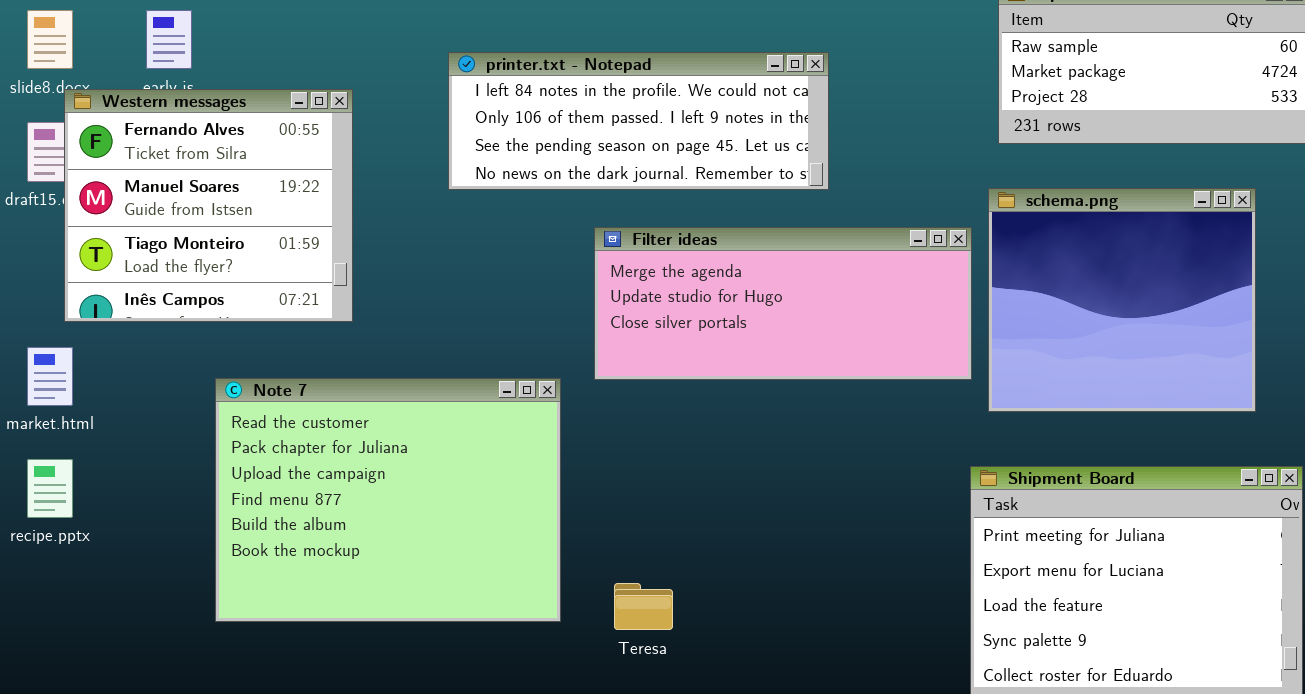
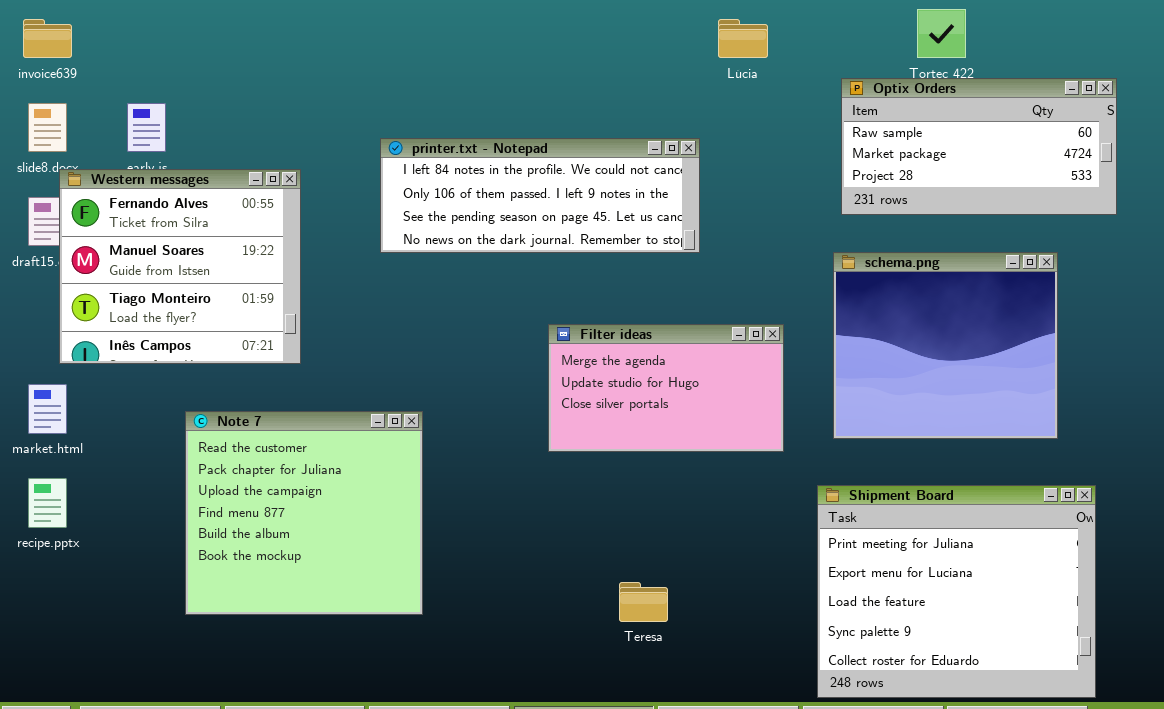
Filter ideas: [594,227,972,380] -> [548,324,784,452], moved, resized
Note 7: [215,378,561,622] -> [185,411,423,615], resized
Teresa: [614,583,673,630] -> [619,582,668,622], moved

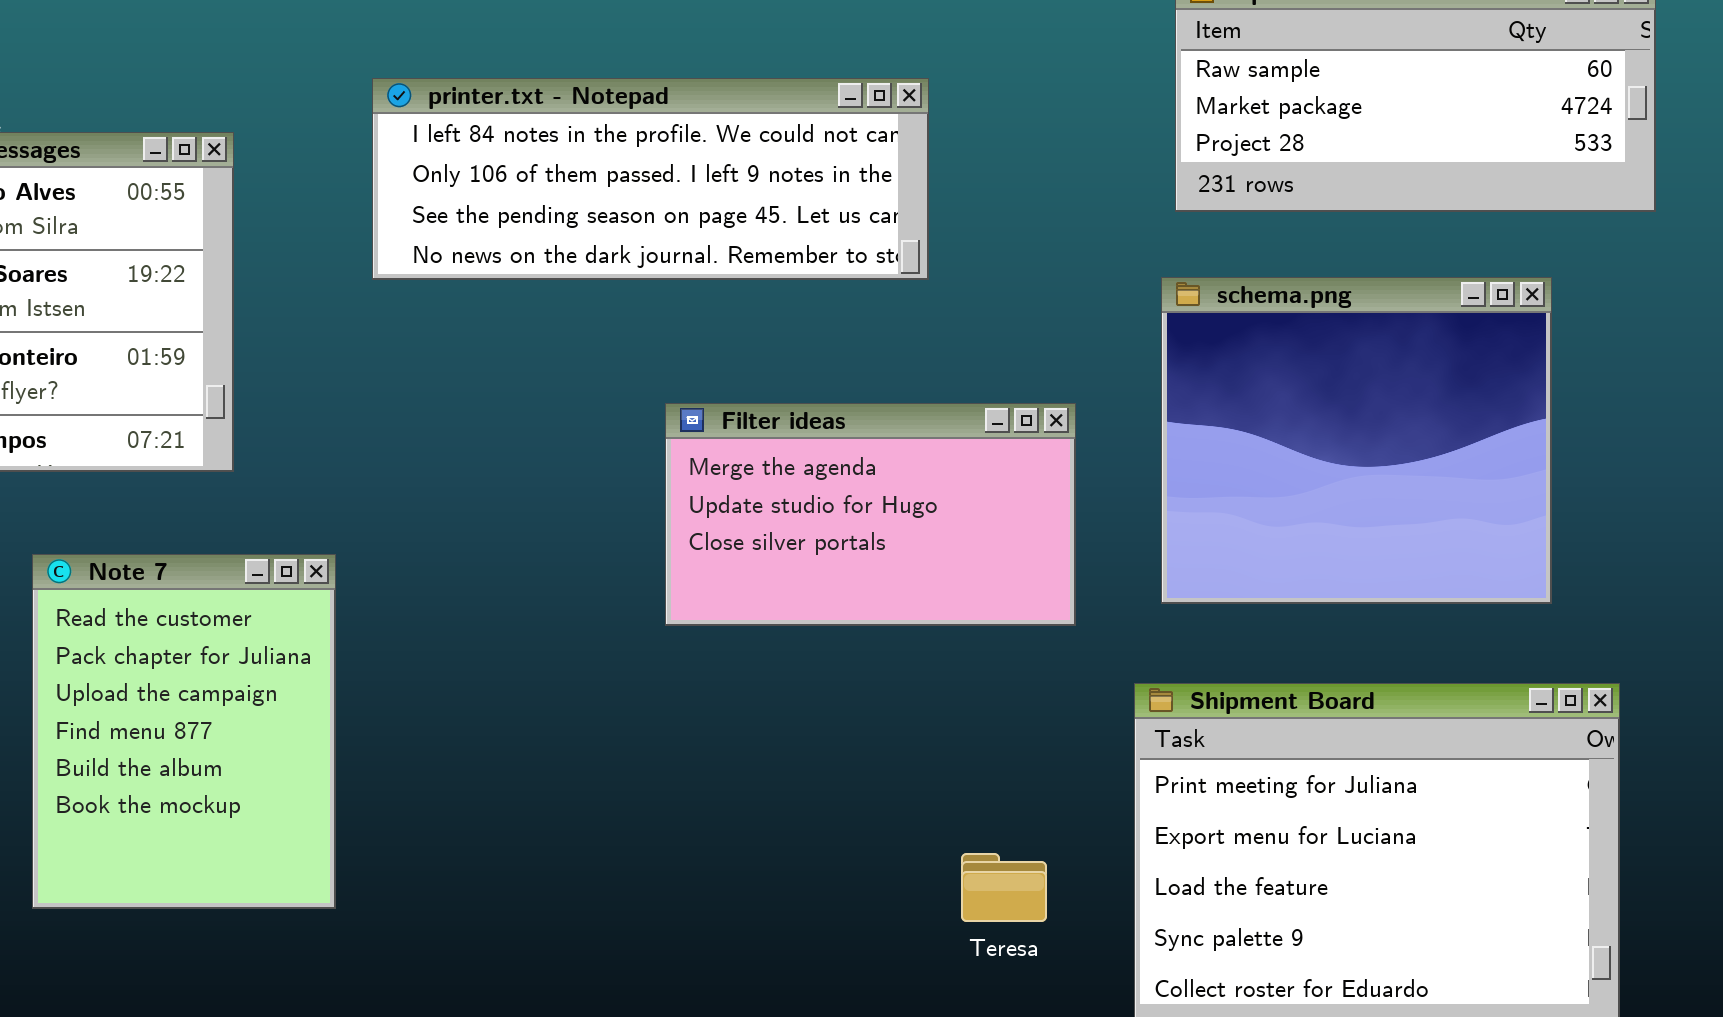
Note 7: [185,411,423,615] -> [32,554,336,909], resized
Teresa: [619,582,668,622] -> [961,853,1047,922], moved

